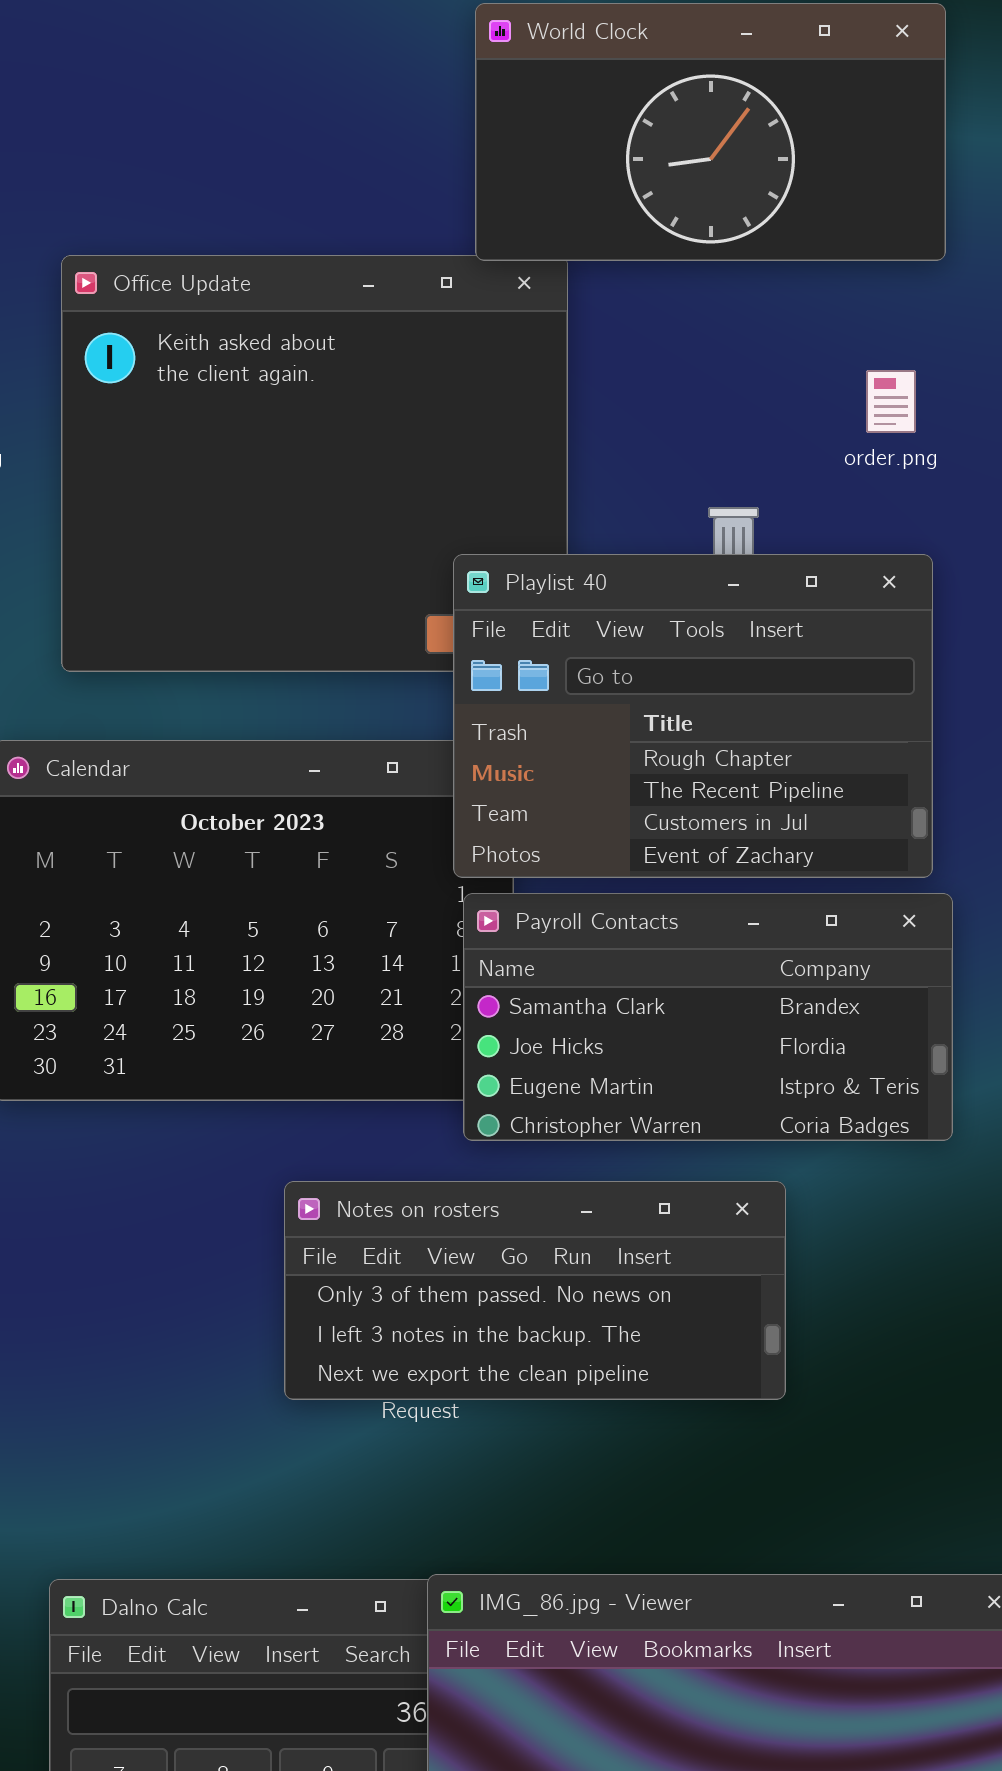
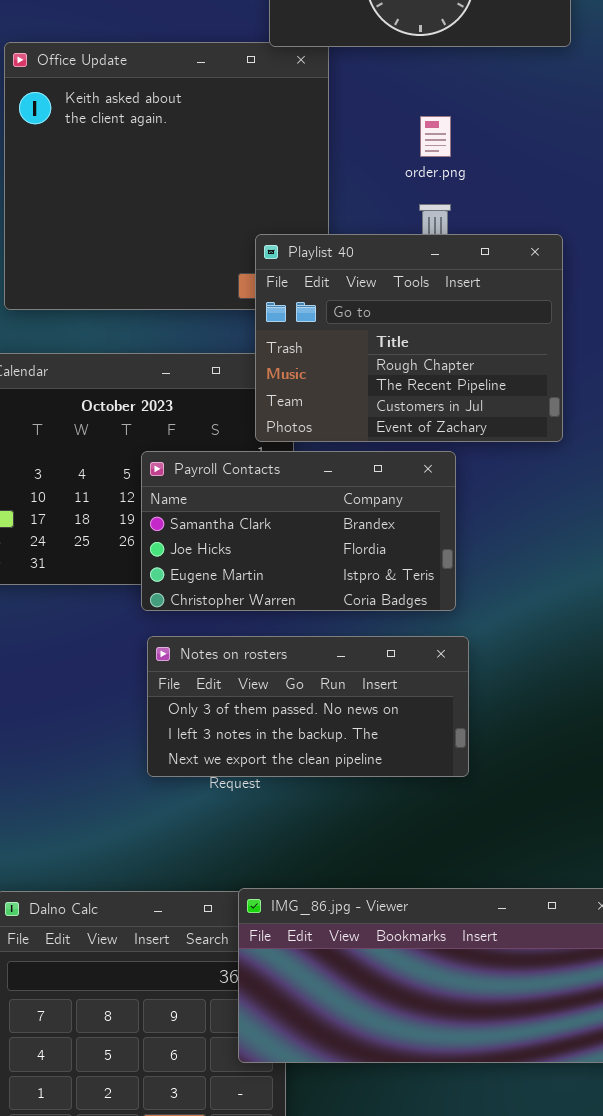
order.png: [866,370,916,433] -> [420,116,451,157], moved
Payroll Contacts: [463,893,953,1141] -> [141,451,456,611], moved

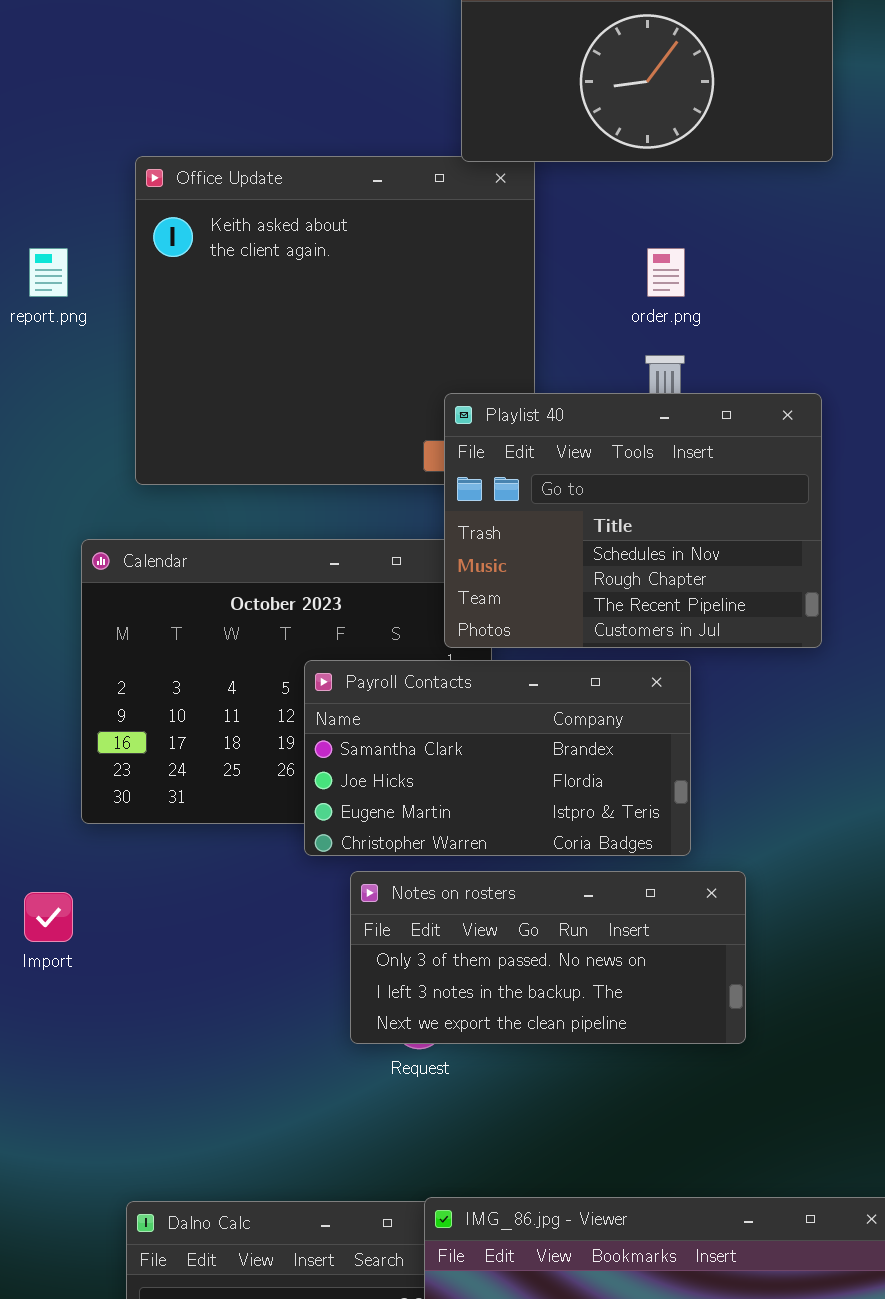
Playlist 40: [255,234,563,442] -> [444,393,822,648], scrolled up 1 row
Notes on rosters: [147,636,469,777] -> [350,871,746,1044], moved

